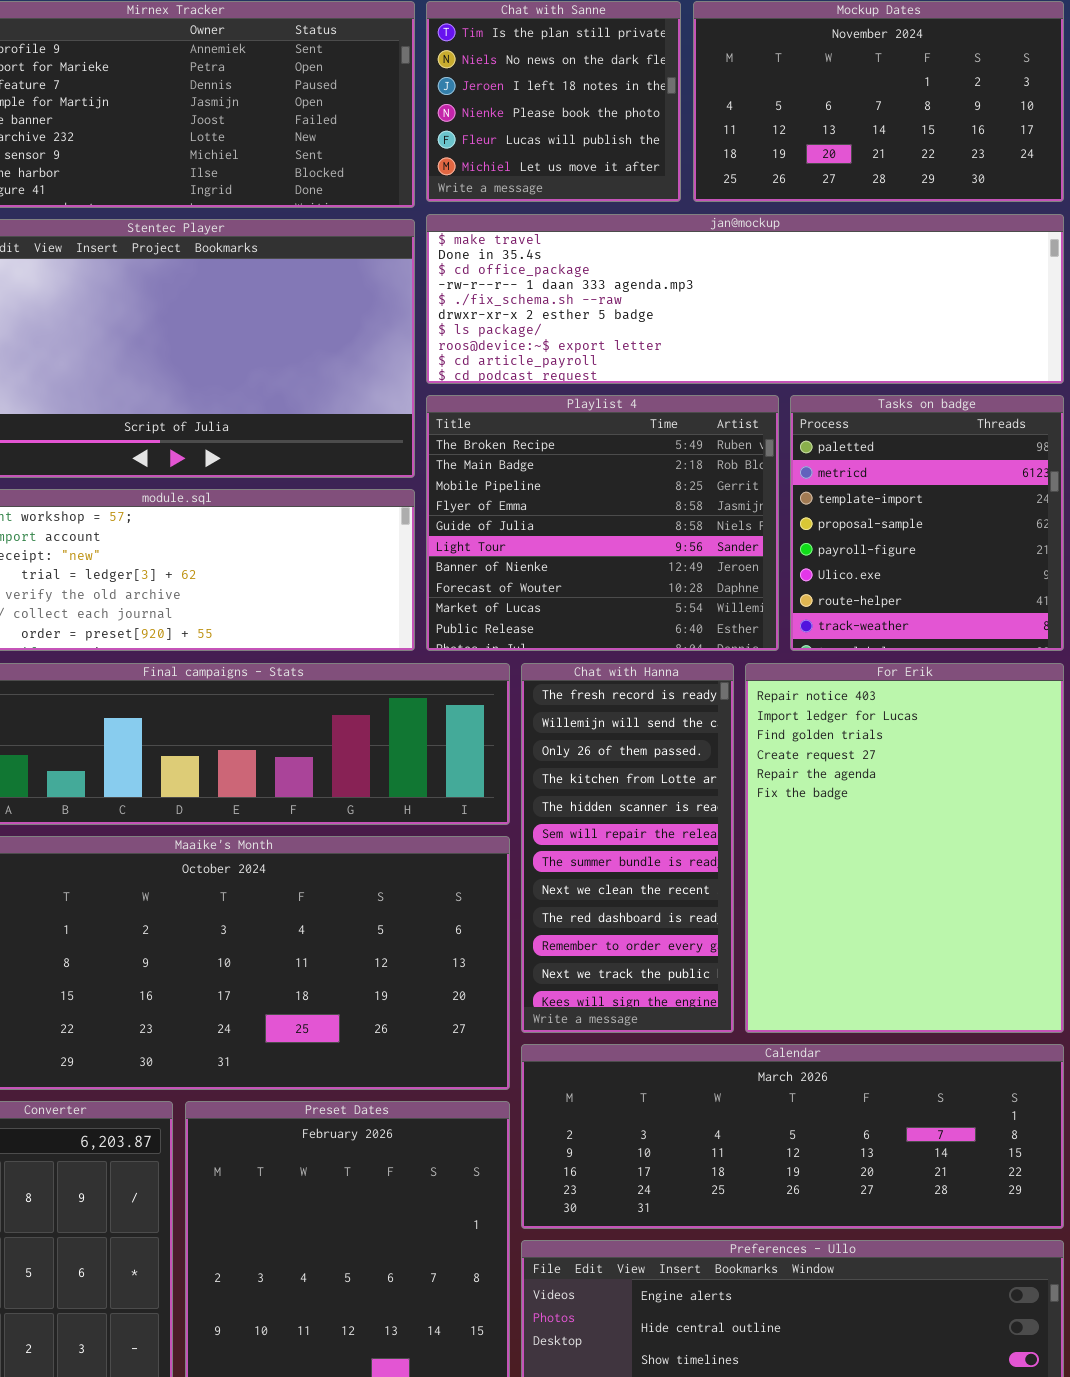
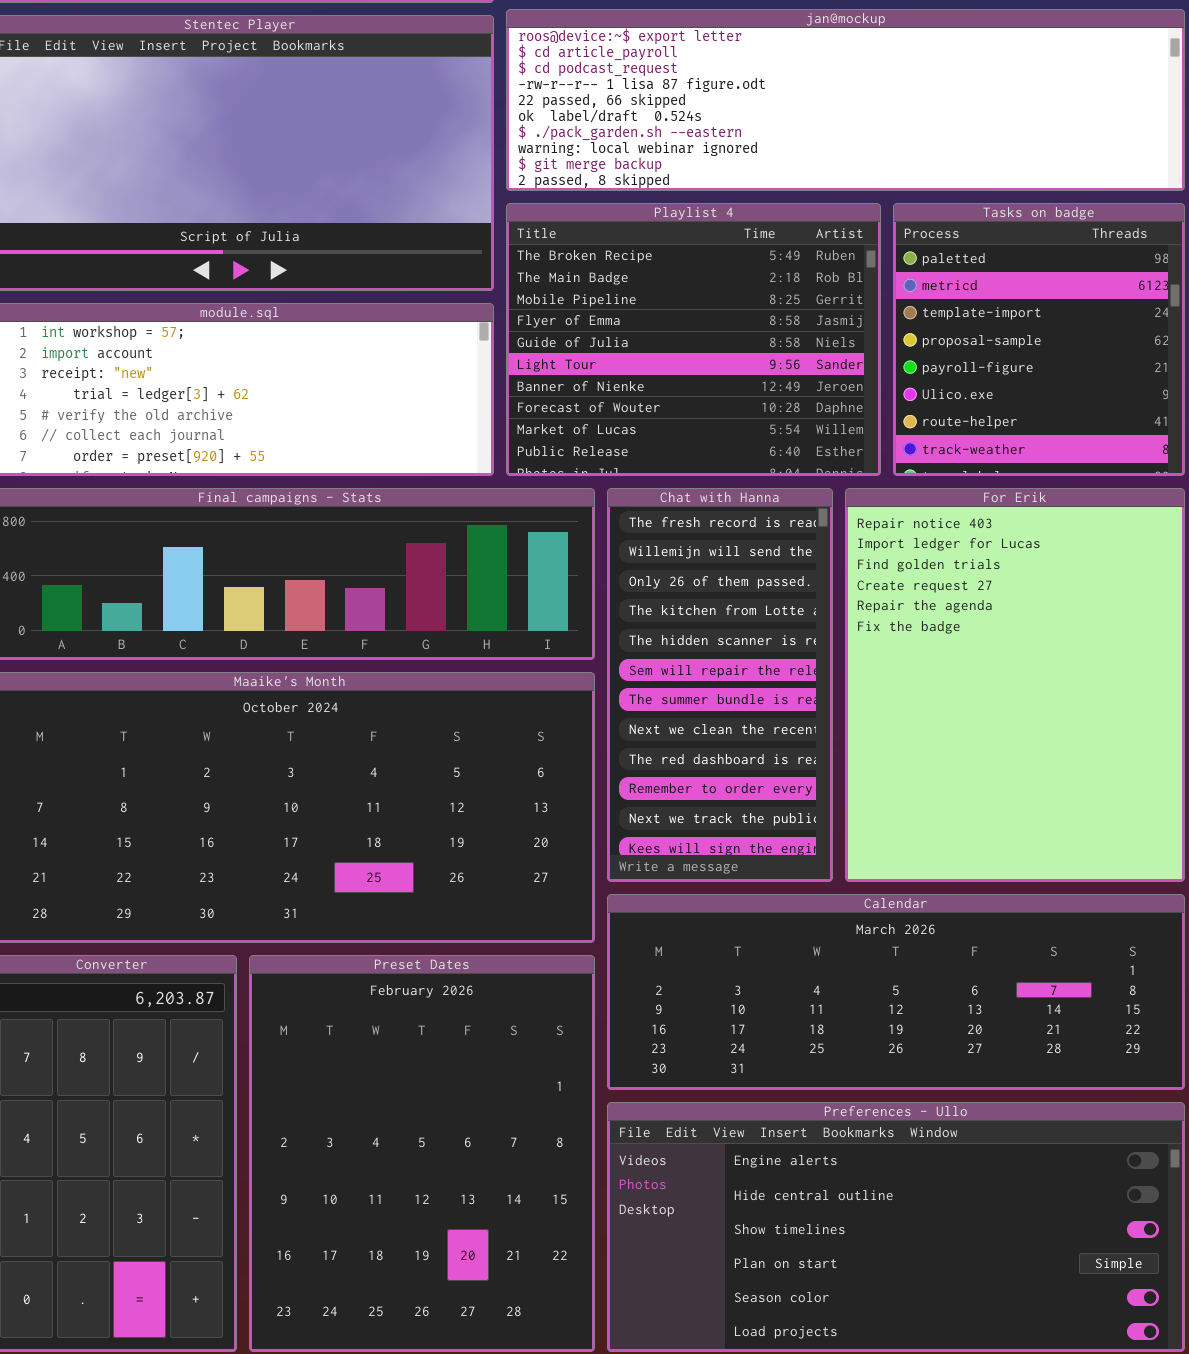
jan@mockup: [426,214,1064,384] -> [506,9,1185,191], scrolled down 7 rows

